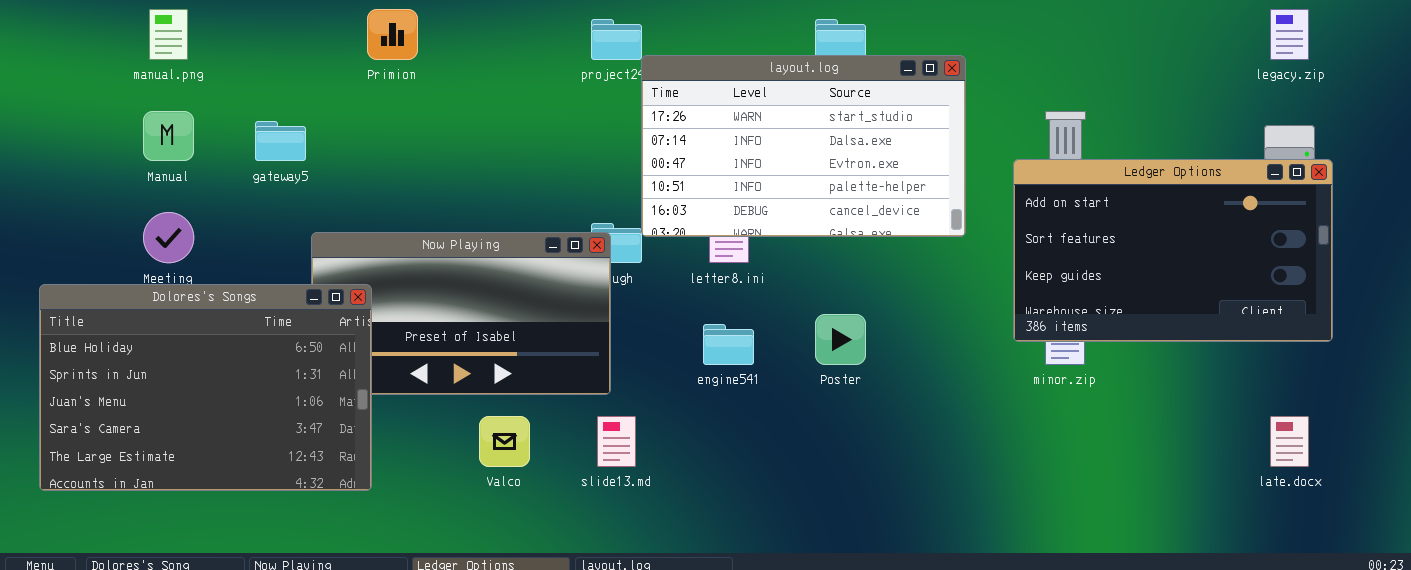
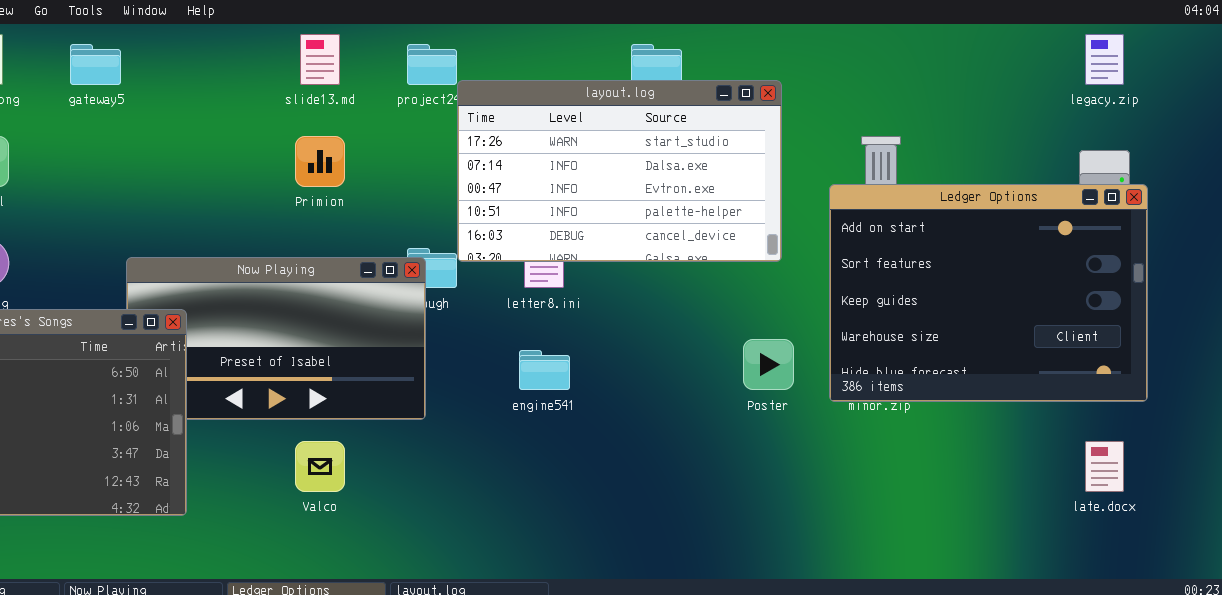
Primion: [367,9,418,60] -> [295,136,345,187], moved
gateway5: [255,121,306,161] -> [70,44,121,85], moved
Ledger Options: [1013,159,1333,342] -> [829,184,1148,402], resized
Poster: [815,314,866,365] -> [743,339,794,390], moved
slide13.md: [597,416,636,467] -> [300,34,340,85], moved

